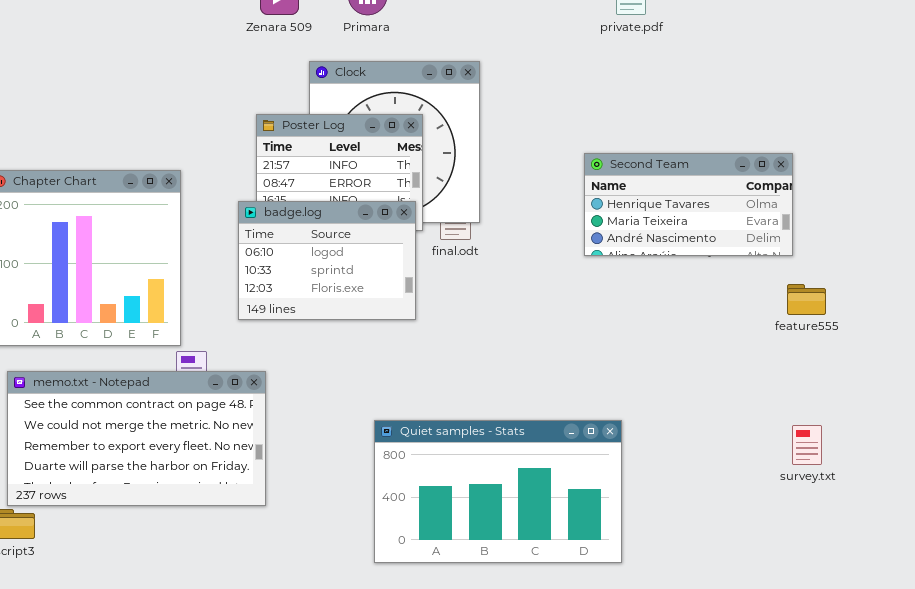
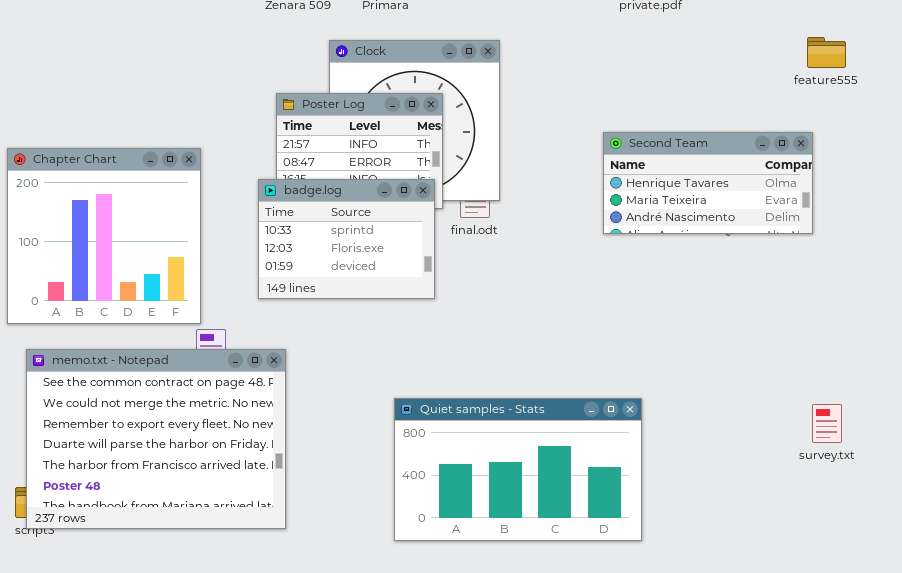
badge.log: [238,201,416,320] -> [258,179,435,299], scrolled down 1 row
feature555: [787,284,826,315] -> [807,37,846,68], moved
memo.txt - Notepad: [7,371,266,506] -> [26,349,286,529], resized

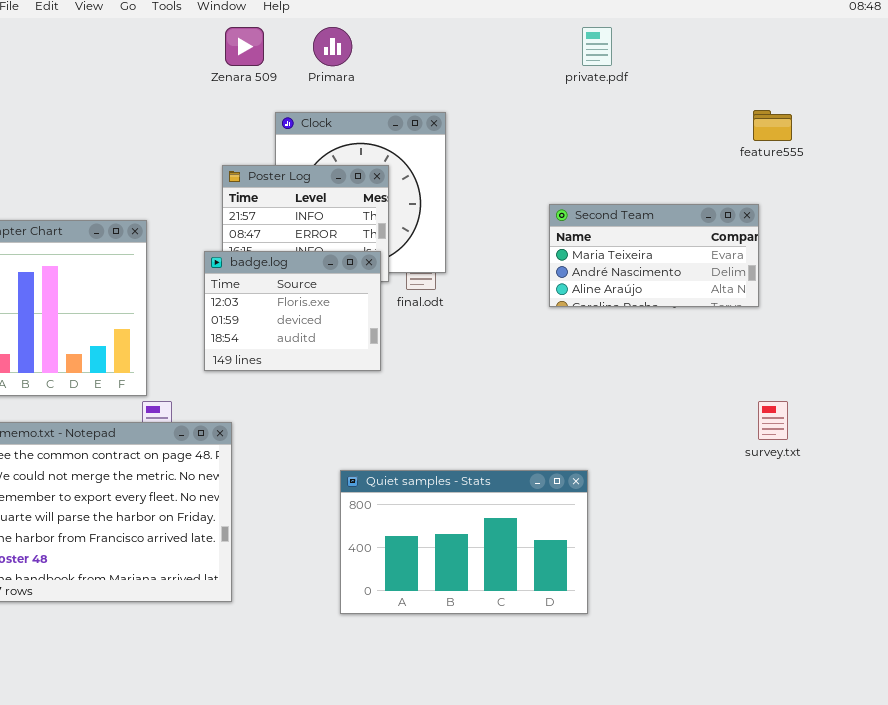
Second Team: [603,132,813,234] -> [549,204,759,307], scrolled down 1 row
badge.log: [258,179,435,299] -> [204,251,381,371], scrolled down 1 row
survey.txt: [812,404,842,443] -> [758,401,788,440], moved

